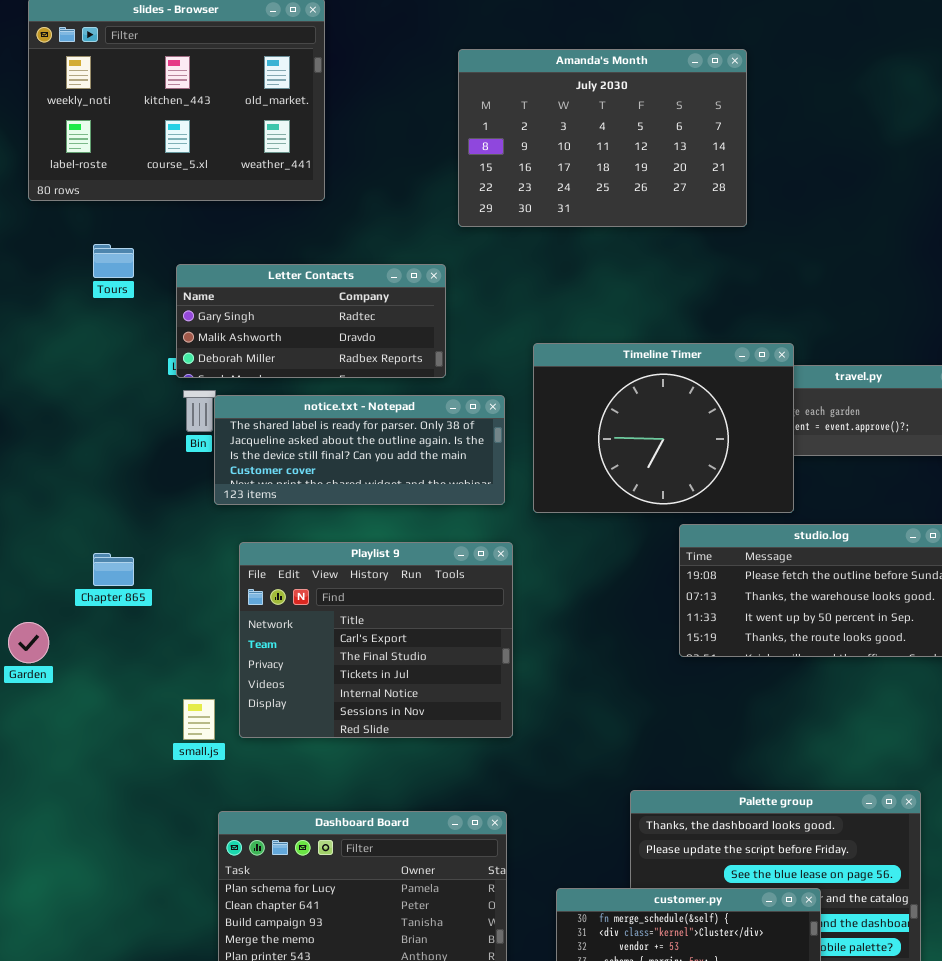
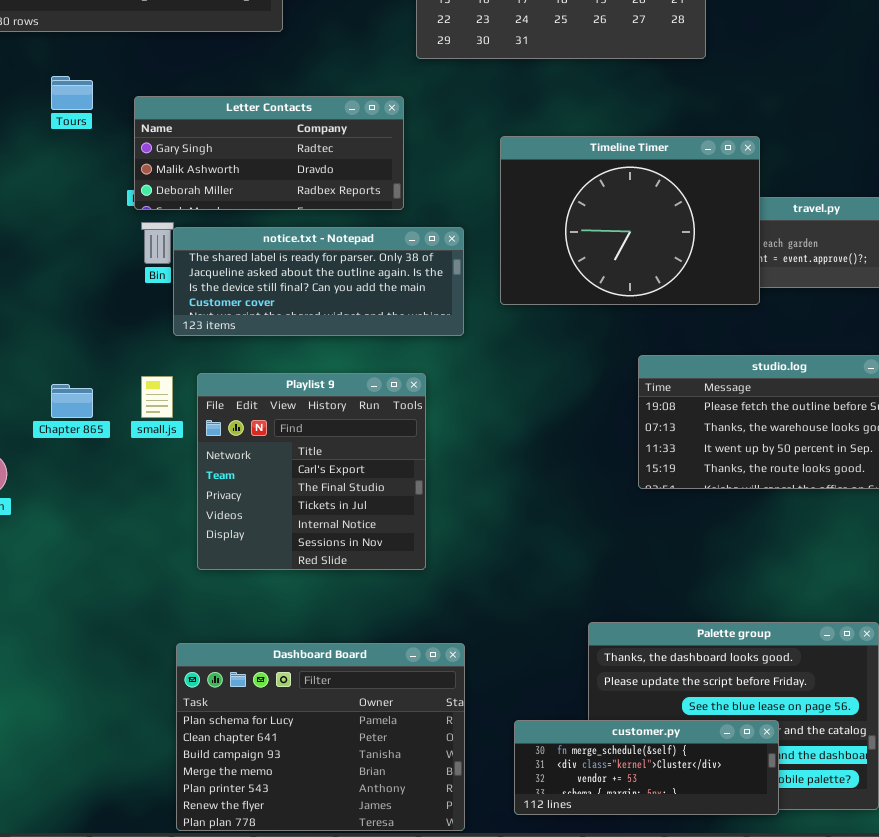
Timeline Timer: [533,343,794,513] -> [500,136,760,305], moved
Playlist 9: [239,542,513,738] -> [197,373,426,570], resized
small.js: [183,699,215,740] -> [141,376,173,418], moved

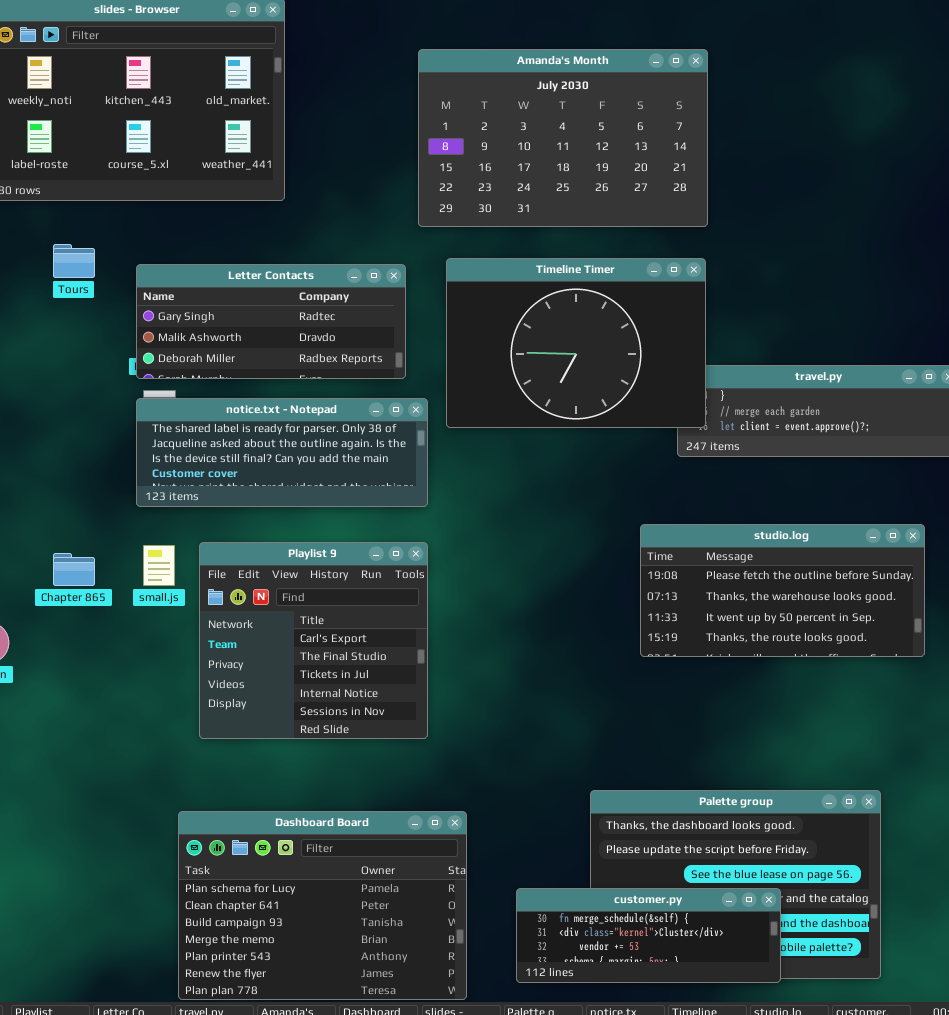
Timeline Timer: [500,136,760,305] -> [446,258,706,428], moved
notice.txt - Notepad: [173,227,464,336] -> [136,398,428,507], moved

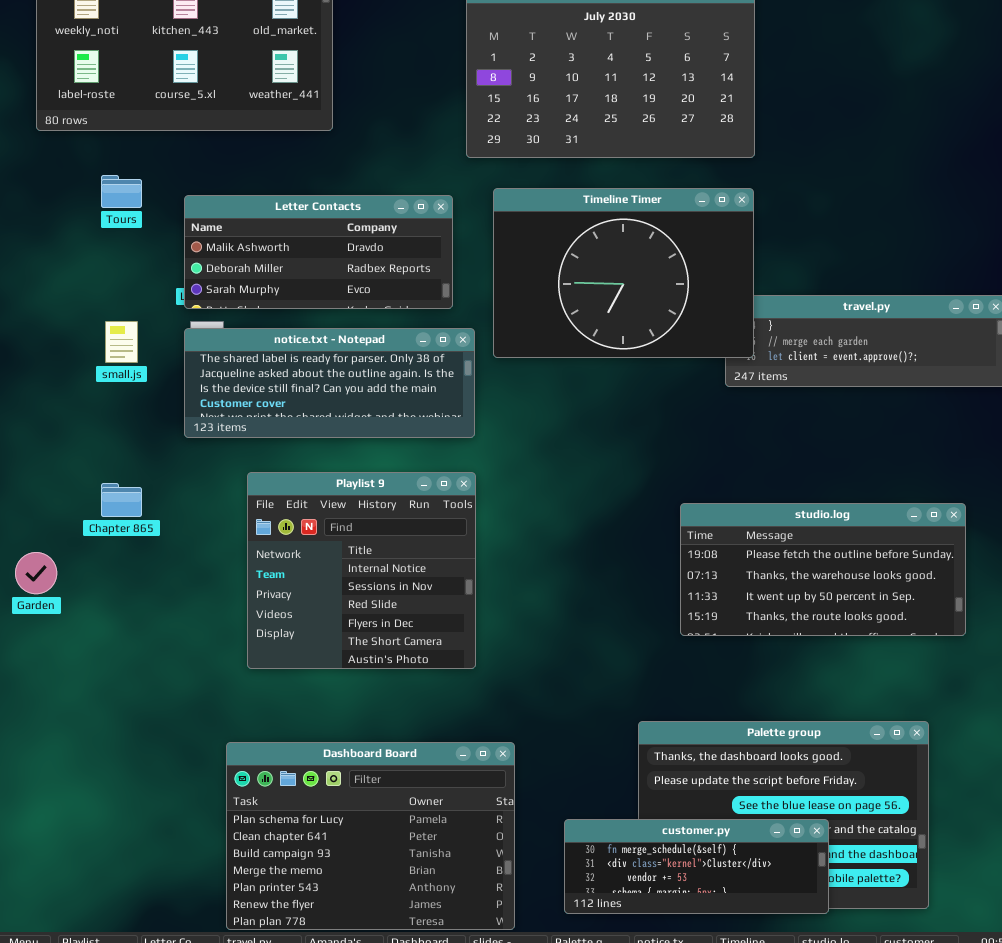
Letter Contacts: [136,264,406,379] -> [184,195,453,309], scrolled down 1 row
studio.log: [640,524,925,657] -> [680,503,966,636], moved
Playlist 9: [199,542,428,739] -> [247,472,476,669], scrolled down 3 rows
small.js: [143,545,175,586] -> [105,321,138,363], moved

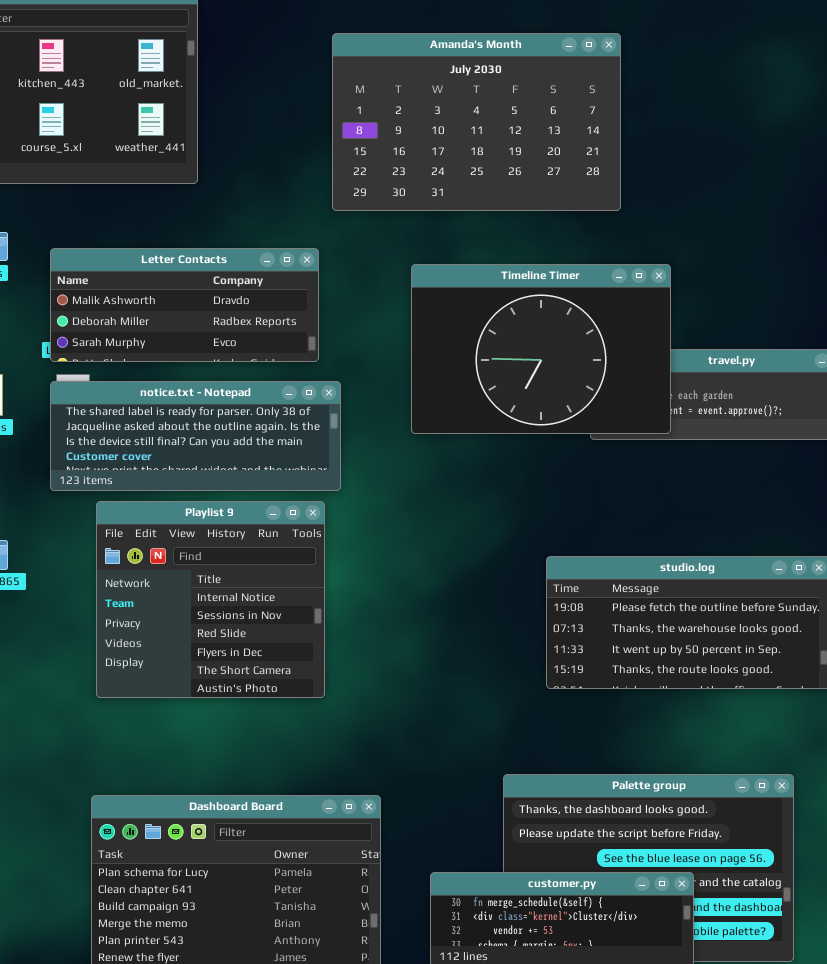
Timeline Timer: [493,188,754,358] -> [411,264,671,434], moved
Playlist 9: [247,472,476,669] -> [96,501,325,698], moved

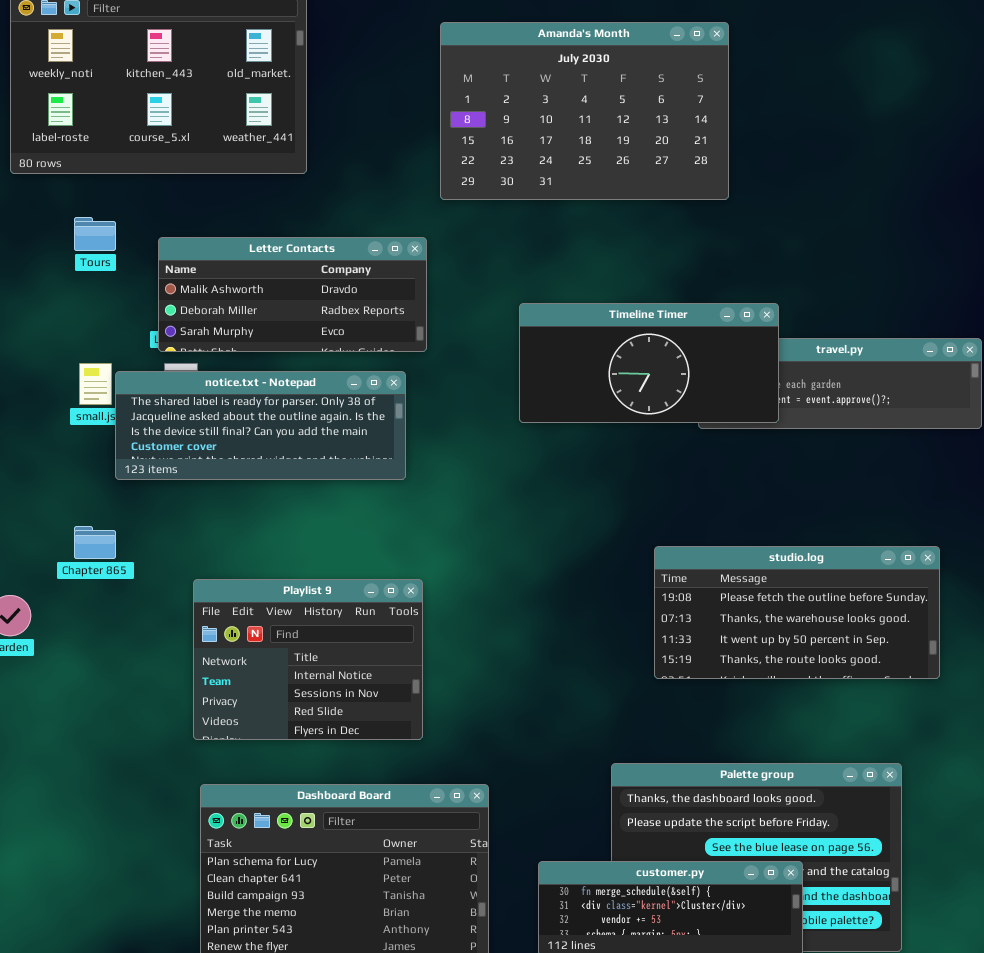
Timeline Timer: [411,264,671,434] -> [519,303,779,423], resized
notice.txt - Notepad: [50,381,341,491] -> [115,371,406,480], moved
Playlist 9: [96,501,325,698] -> [193,579,423,740], moved, resized

